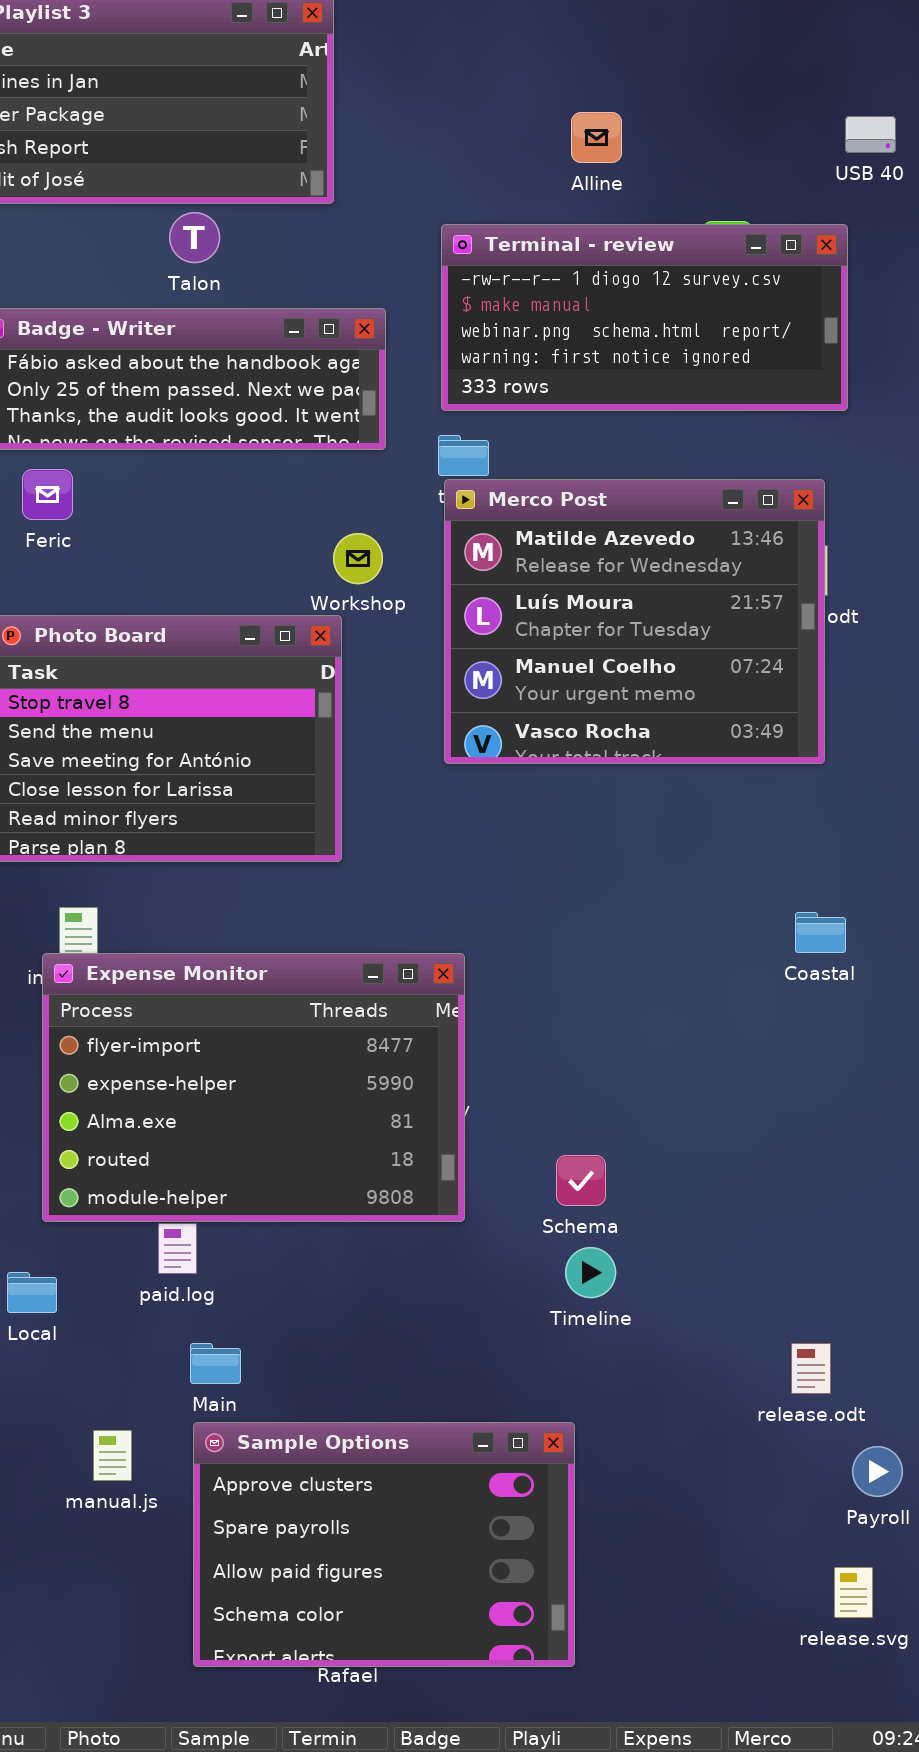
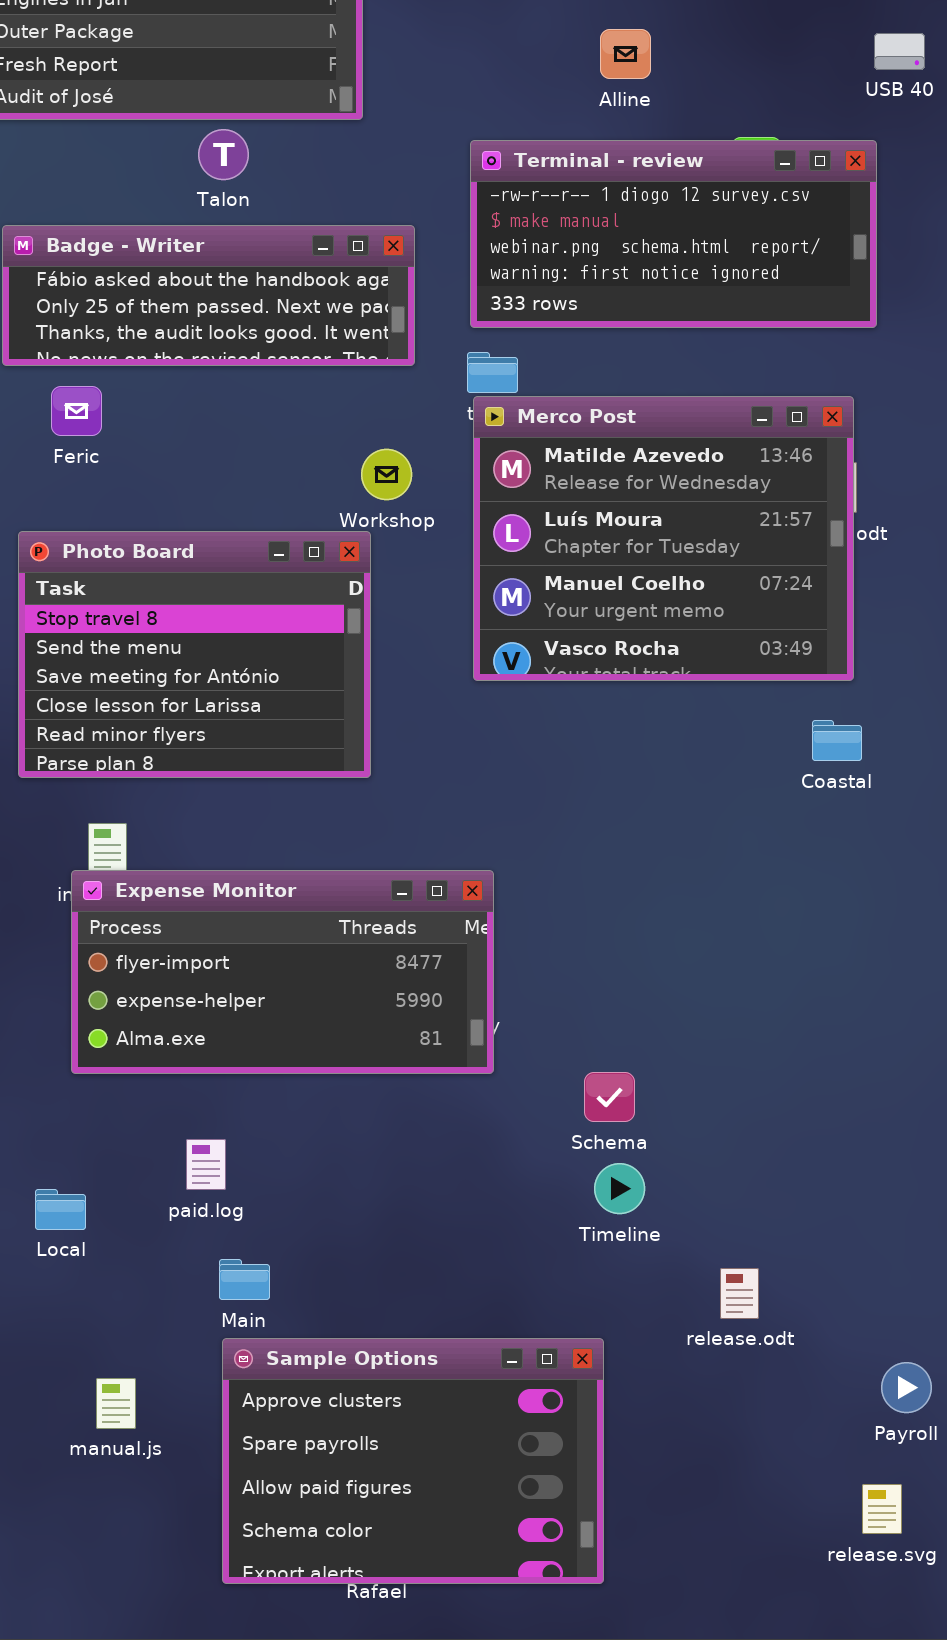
Coastal: [795,912,846,953] -> [812,720,862,761], moved
Expense Monitor: [42,953,465,1222] -> [71,870,494,1074], resized
release.odt: [791,1343,831,1394] -> [720,1268,759,1319], moved
manual.js: [93,1430,132,1481] -> [96,1378,136,1429], moved

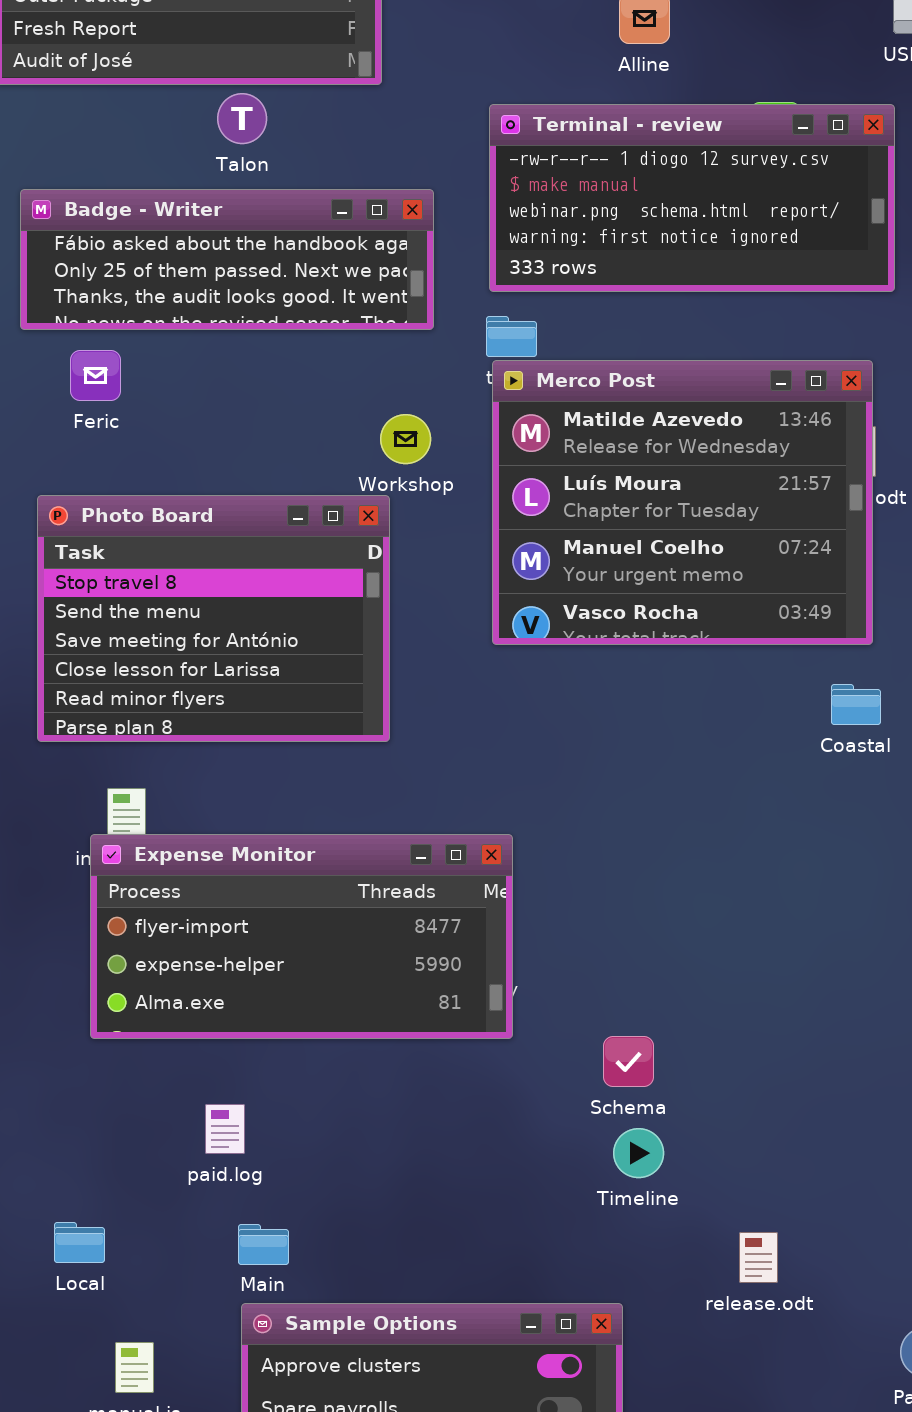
Local: [35,1189,86,1230] -> [54,1222,105,1263], moved

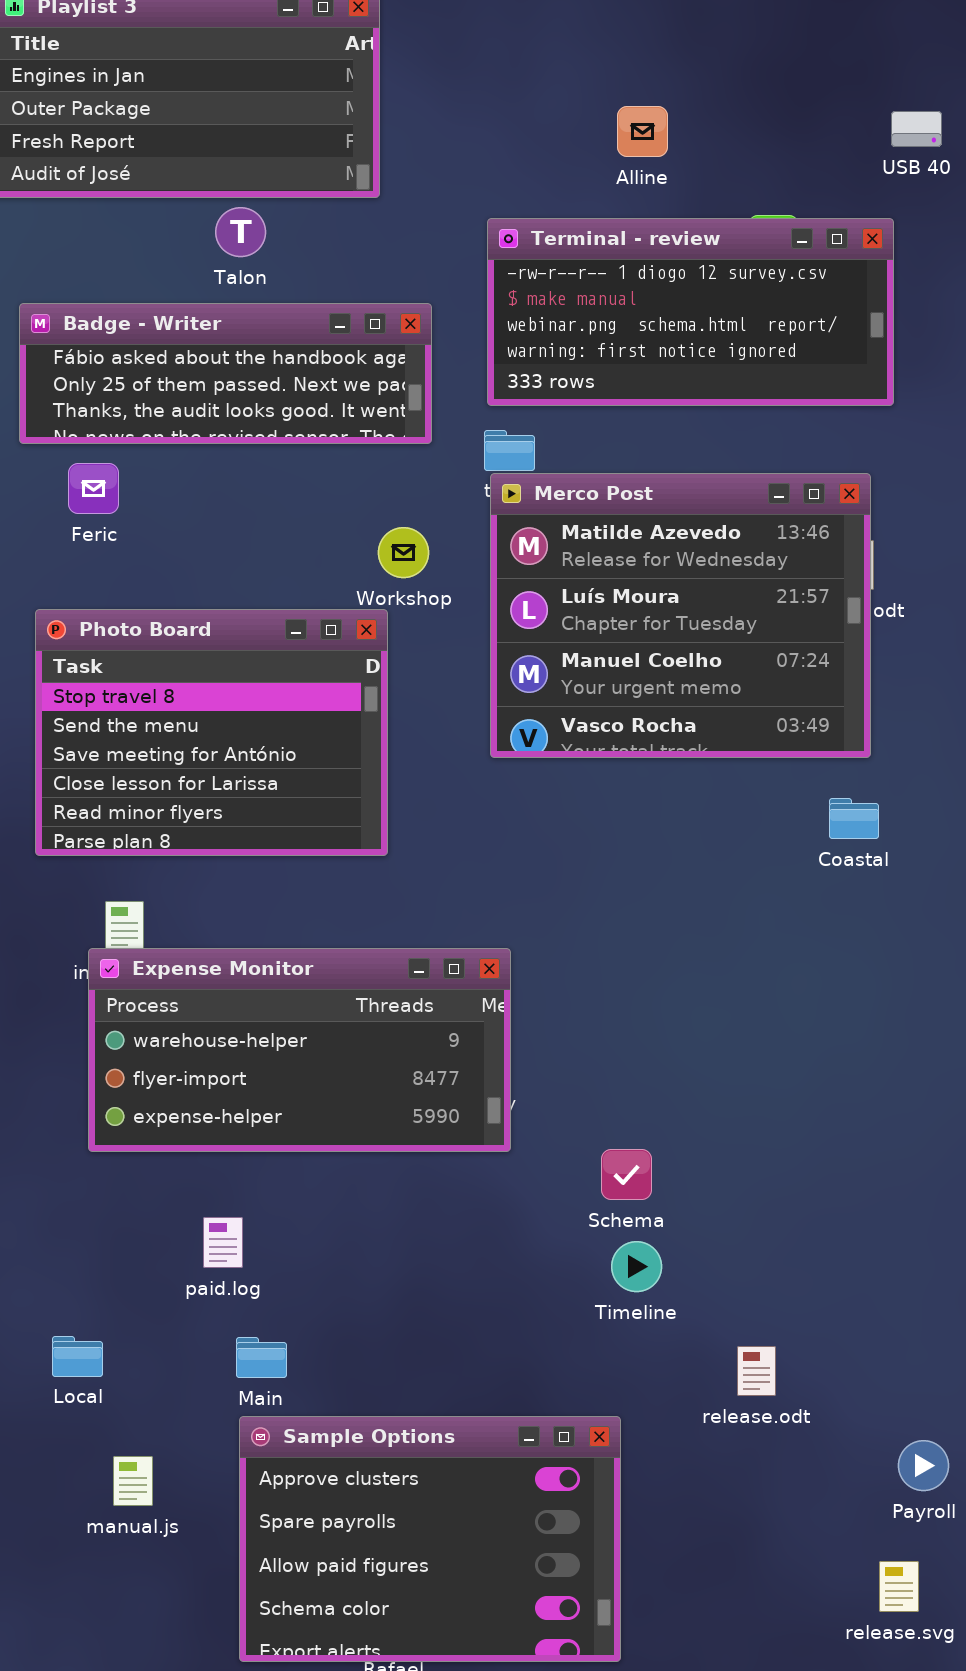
Expense Monitor: [90,834,513,1039] -> [88,948,511,1152], scrolled up 1 row

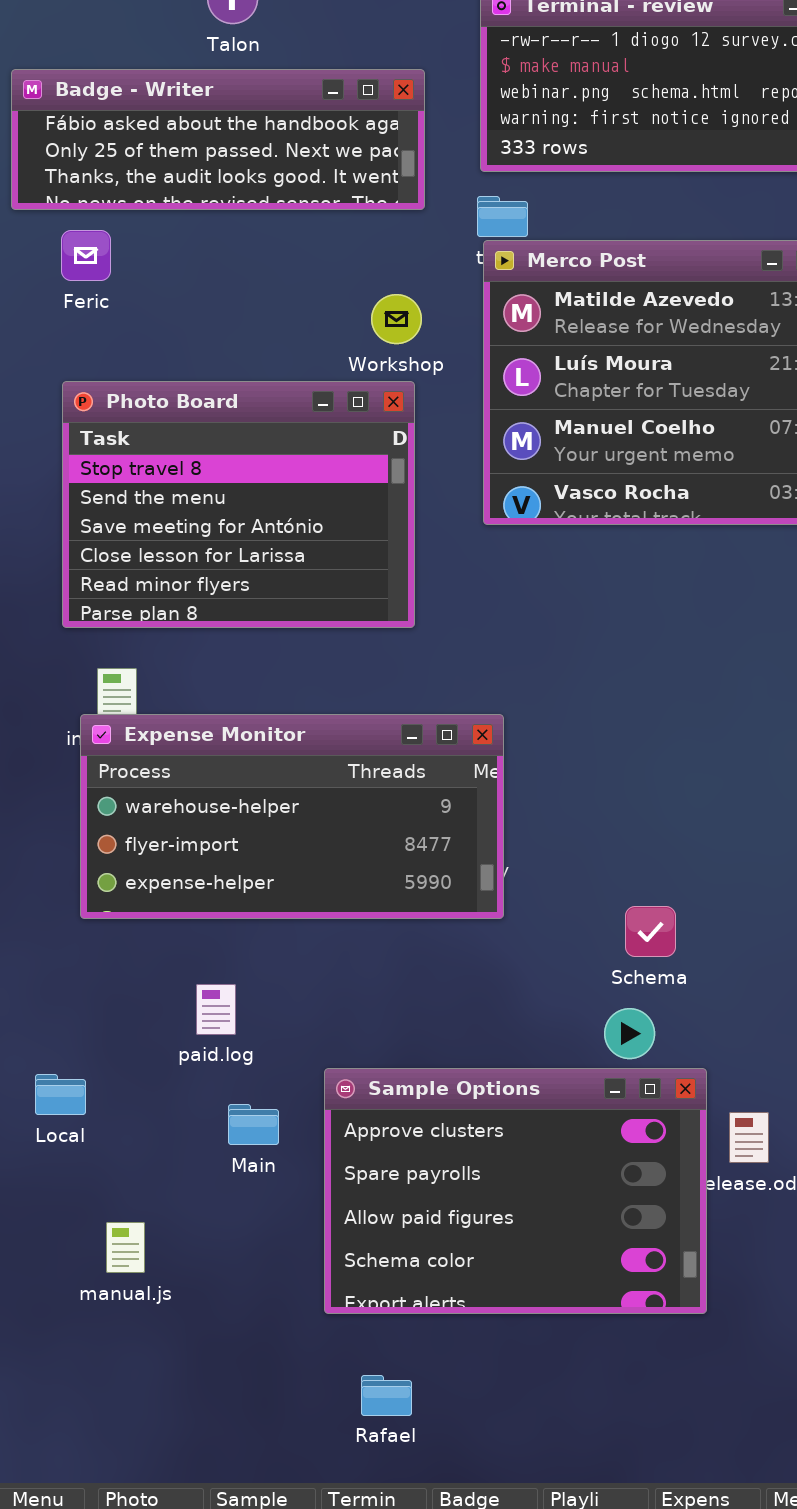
Photo Board: [35,609,388,856] -> [62,381,415,628], moved
Schema: [601,1149,652,1200] -> [625,906,676,957], moved
Local: [52,1336,103,1377] -> [35,1074,86,1115], moved
Sample Options: [239,1416,621,1662] -> [324,1068,707,1314], moved

